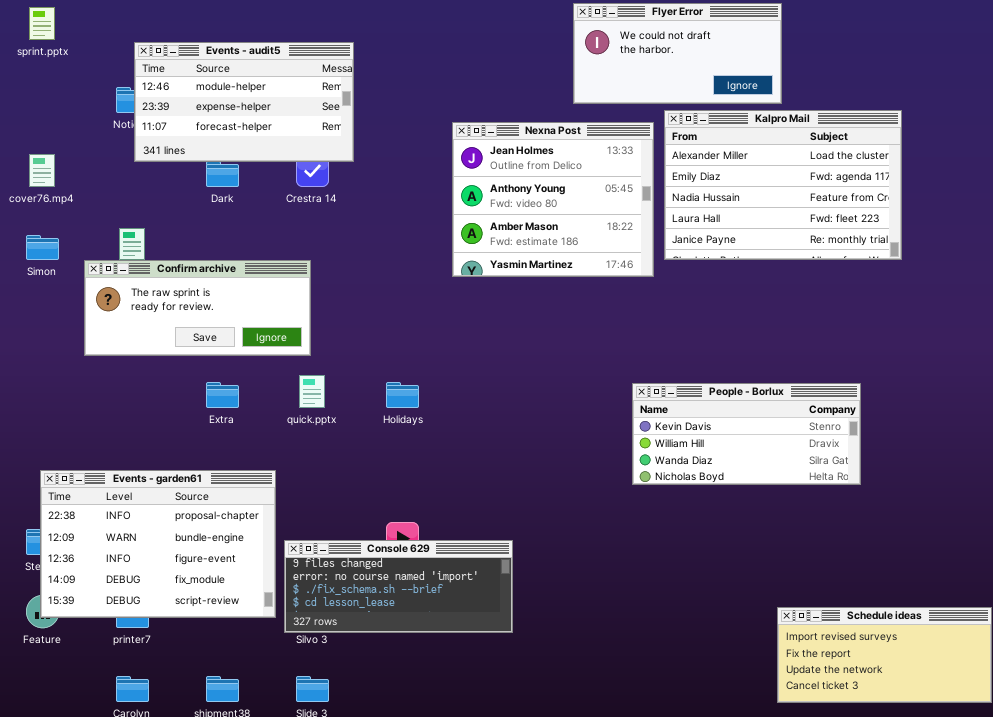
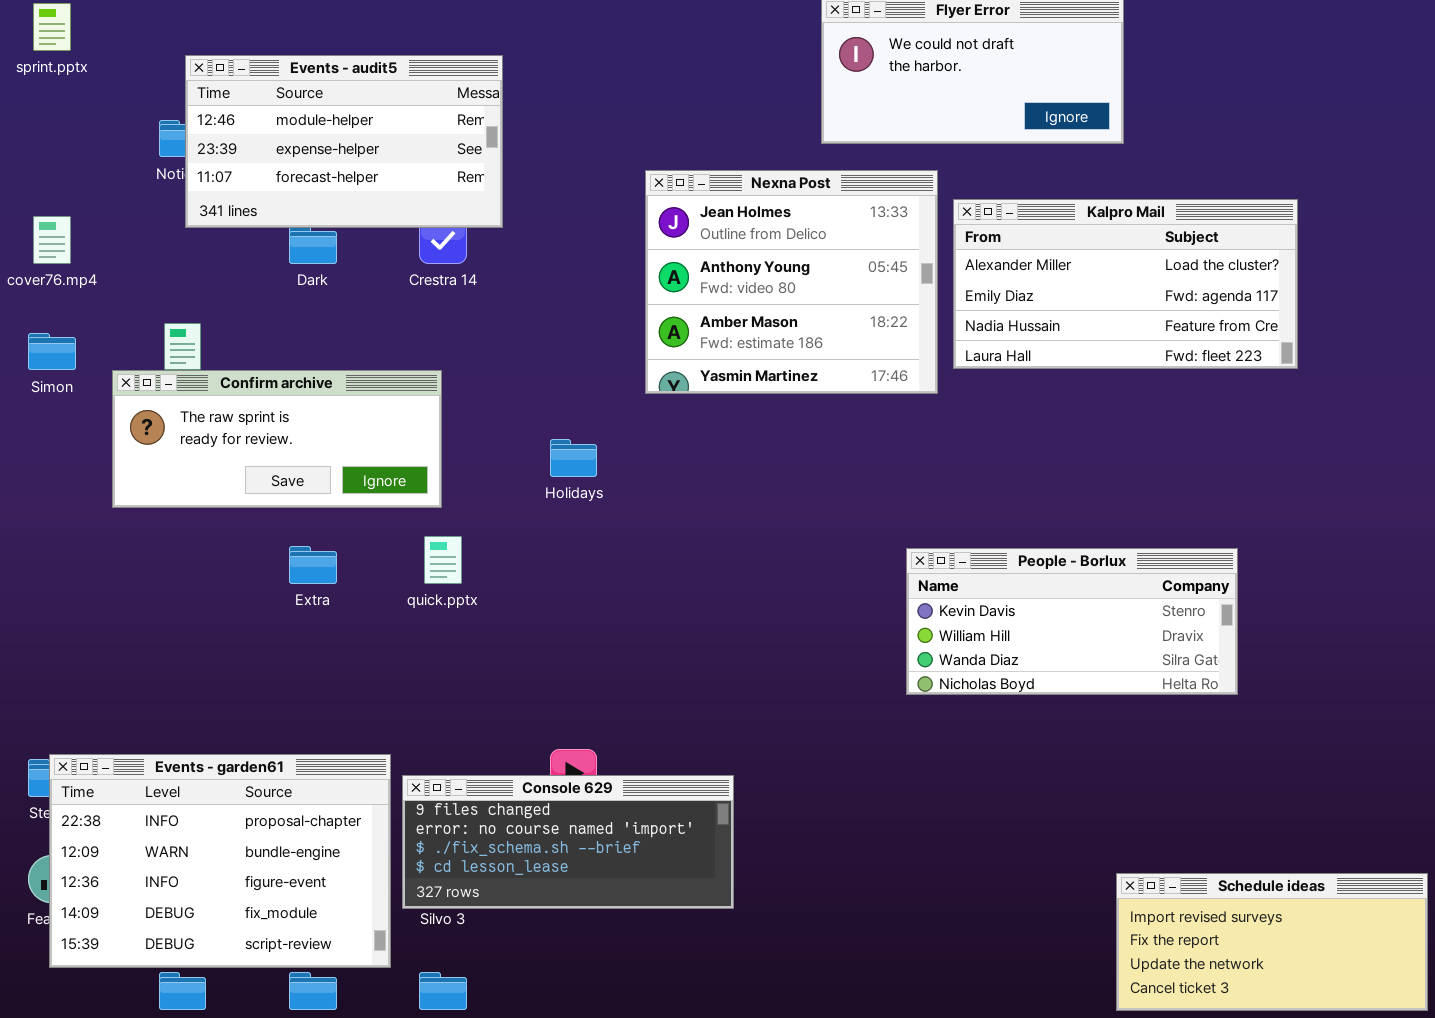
Kalpro Mail: [664,110,902,260] -> [953,199,1298,369], resized
Holidays: [386,382,419,408] -> [550,439,597,477], moved
Events - garden61: [40,470,276,618] -> [49,754,391,968], moved

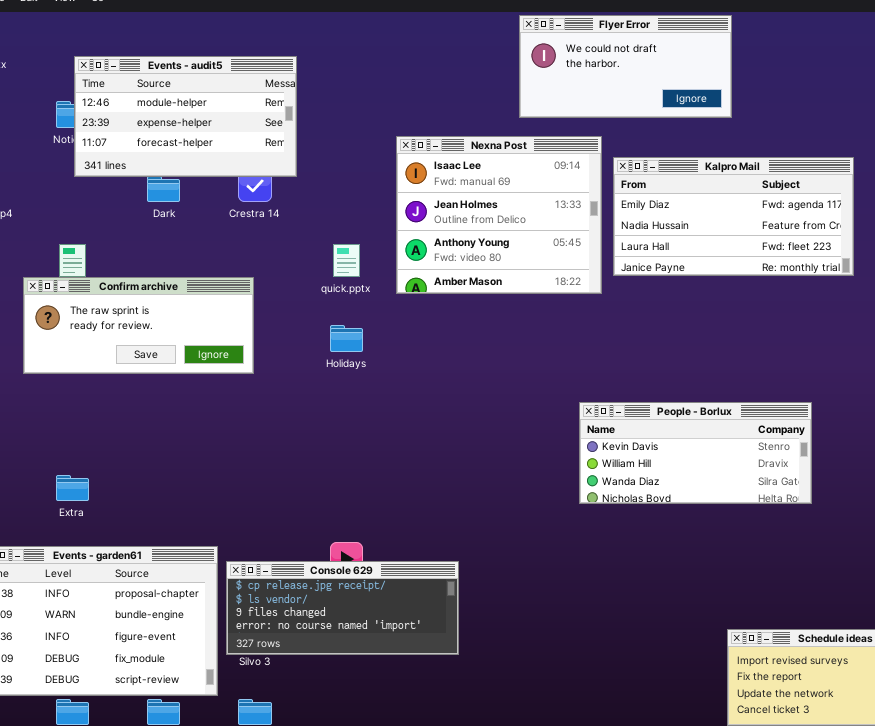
Nexna Post: [645,170,938,394] -> [396,136,602,294], scrolled up 1 row
Kalpro Mail: [953,199,1298,369] -> [613,157,854,276], scrolled down 1 row
quick.pptx: [424,536,462,584] -> [333,244,360,277], moved
Extra: [289,546,337,584] -> [56,475,89,501], moved
Console 629: [402,775,734,909] -> [226,561,459,655], scrolled up 2 rows

